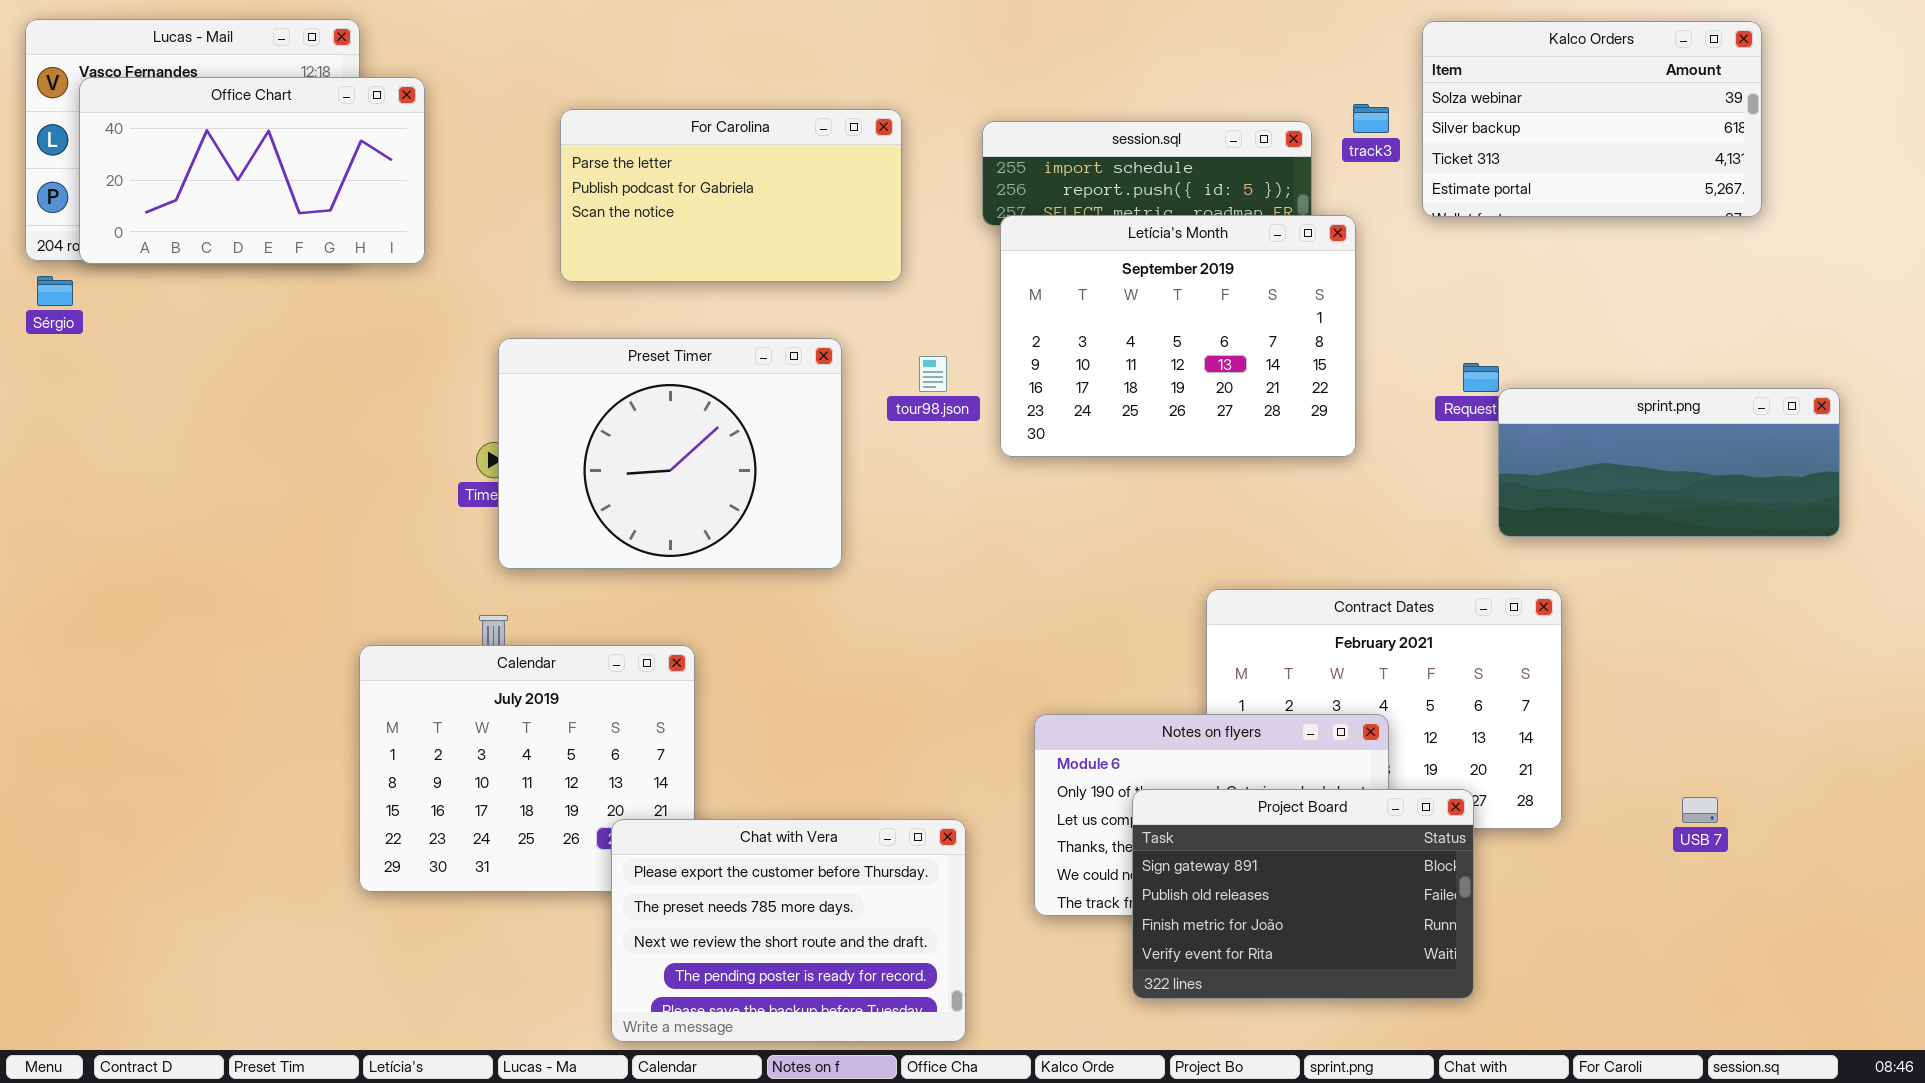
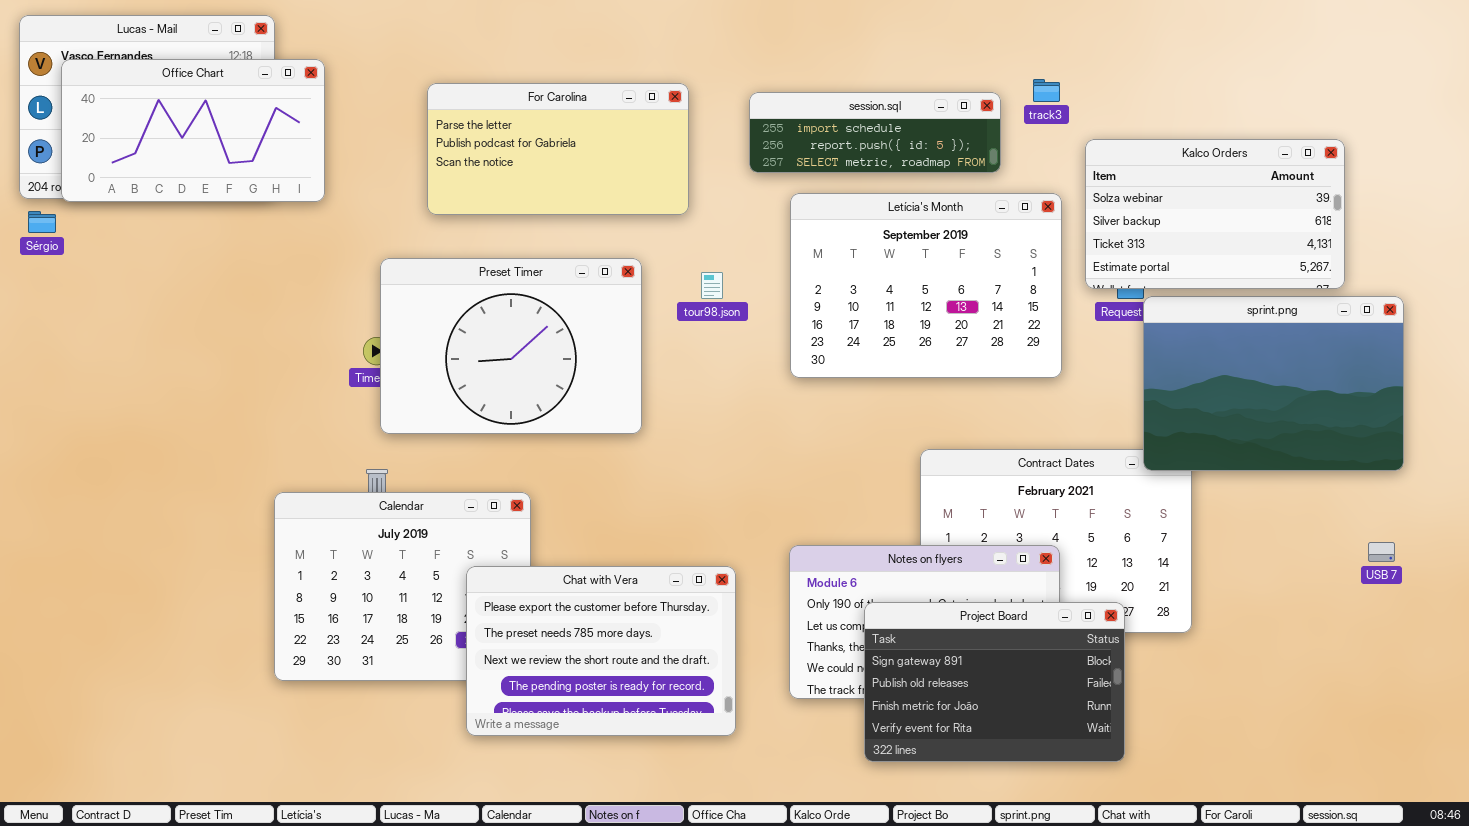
Kalco Orders: [1422,21,1762,217] -> [1085,139,1345,289], moved
Letícia's Month: [1000,215,1356,457] -> [790,193,1062,378], moved
sprint.png: [1498,388,1840,537] -> [1143,296,1404,471], resized
USB 7: [1682,797,1718,823] -> [1368,542,1395,562], moved
Chat with Vera: [611,819,966,1042] -> [466,566,736,736], moved

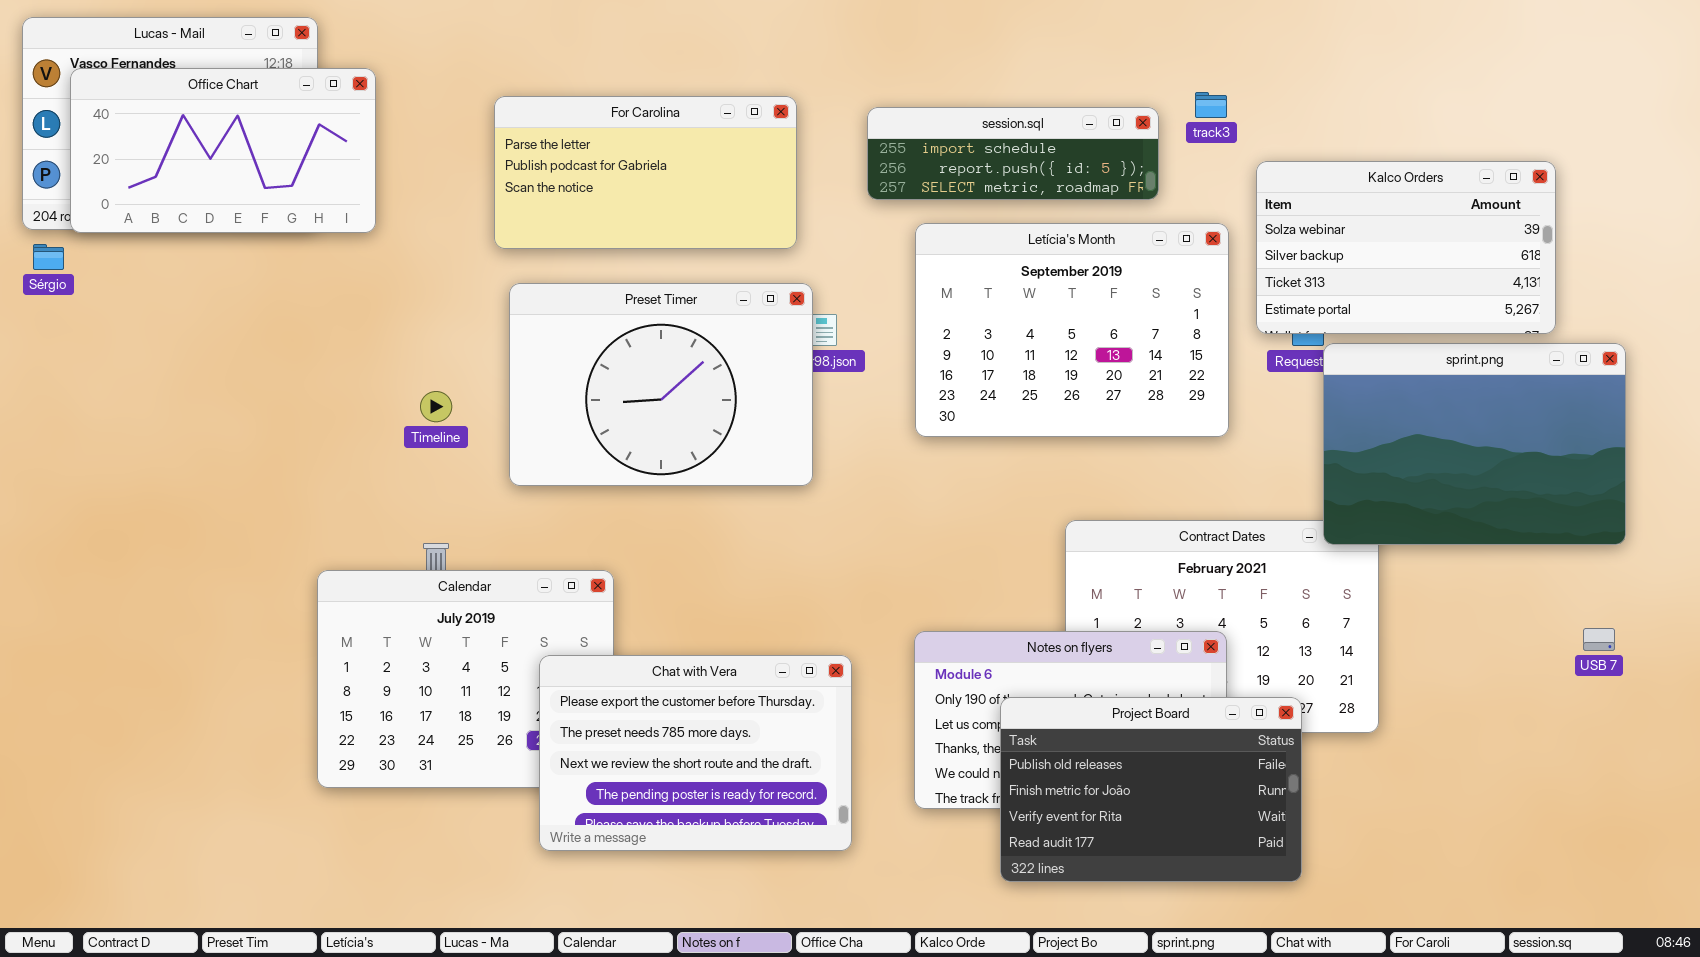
Preset Timer: [380,258,642,434] -> [509,283,813,486], moved
Project Board: [864,602,1125,762] -> [1000,697,1302,882], scrolled down 1 row

